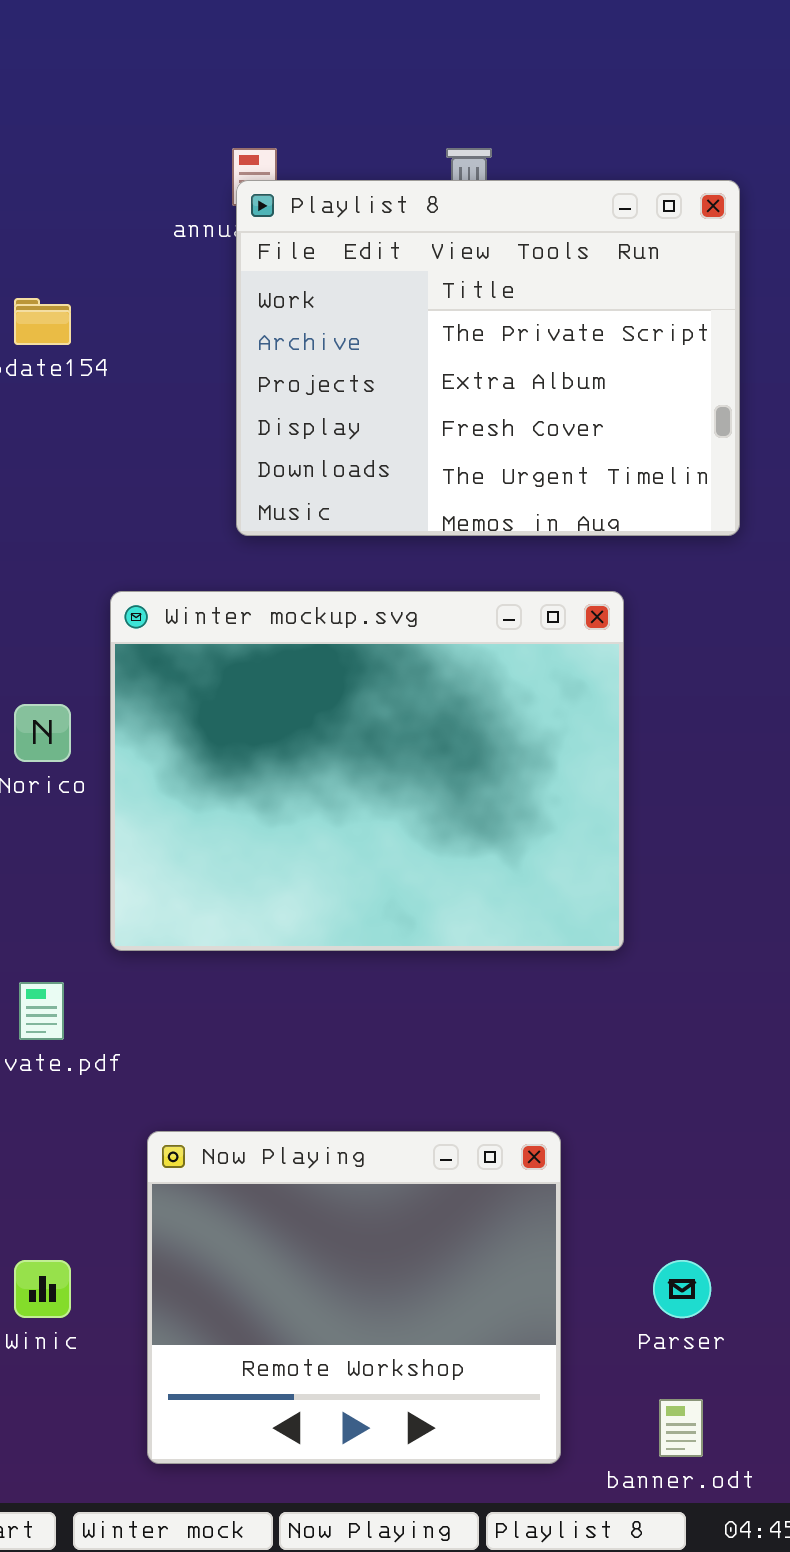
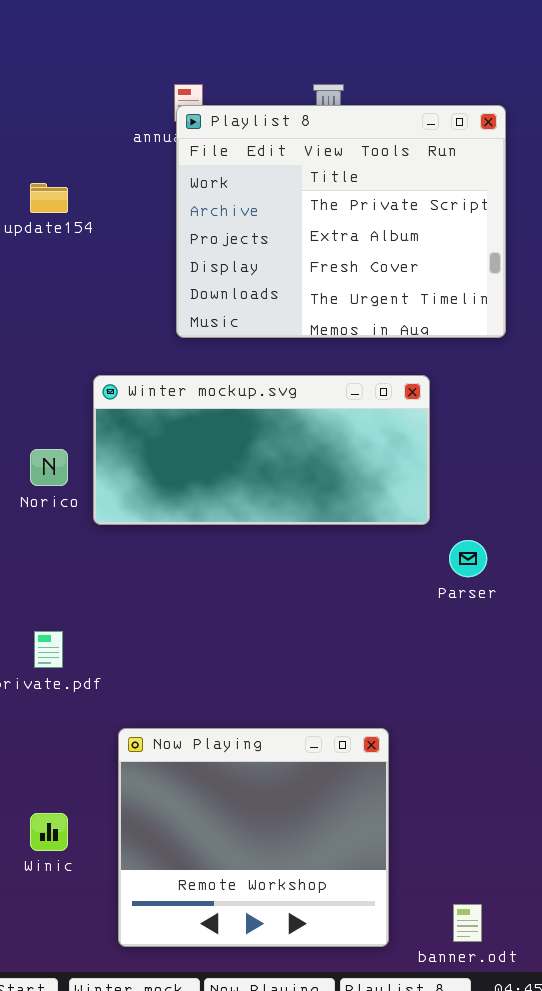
Winter mockup.svg: [110,591,624,951] -> [93,375,430,525], resized
Parser: [653,1260,711,1318] -> [449,540,487,577], moved

